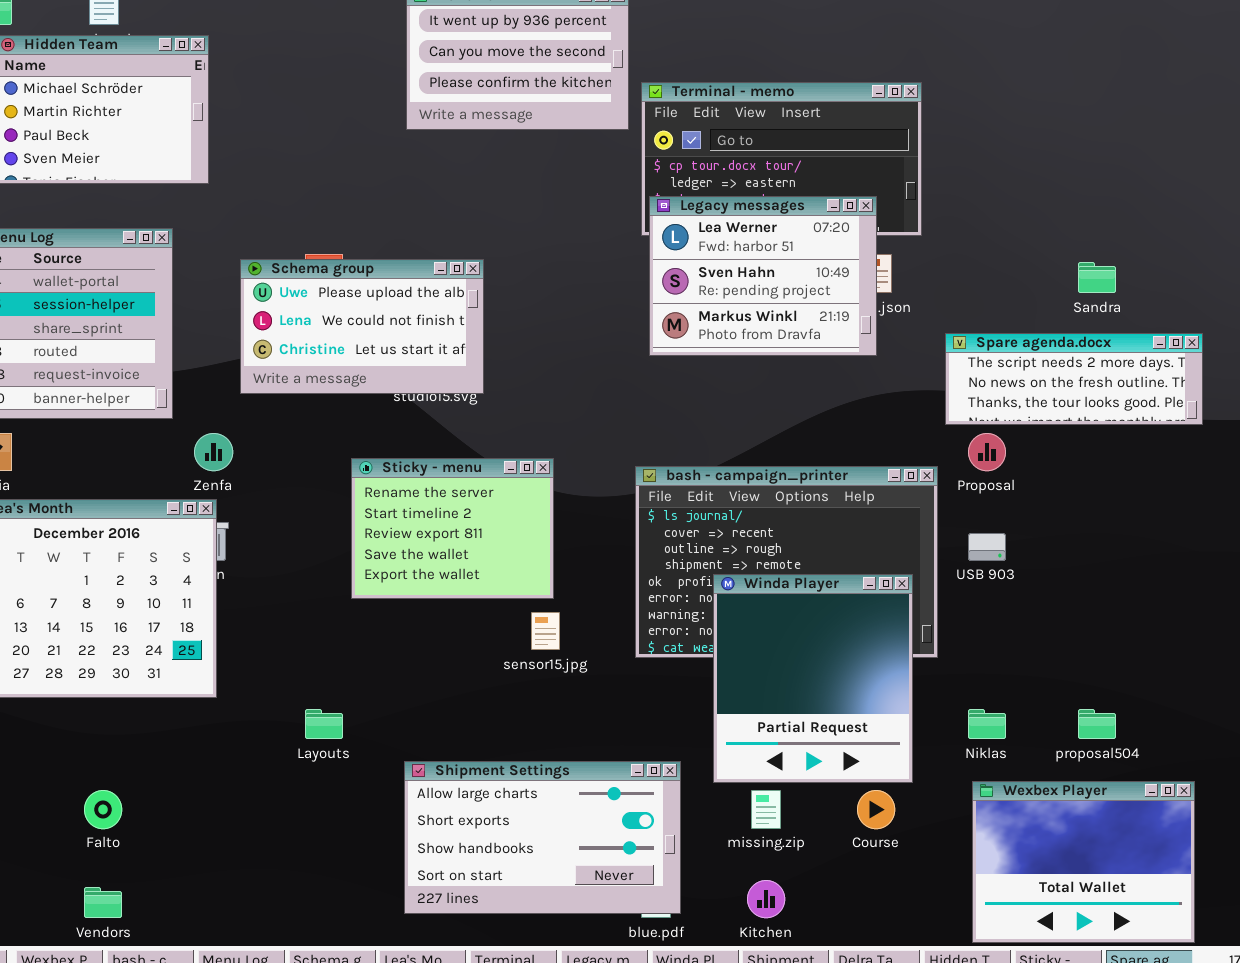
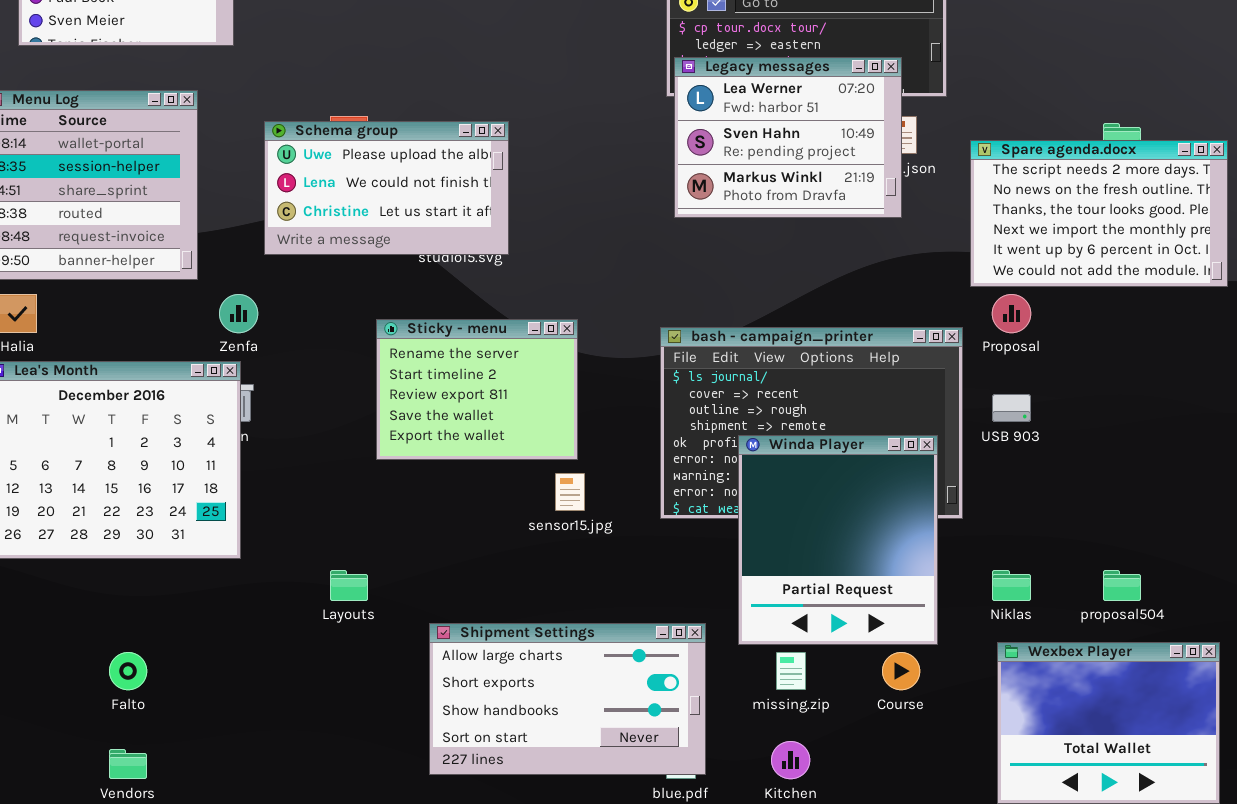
Spare agenda.docx: [945,333,1203,425] -> [970,140,1228,287], resized

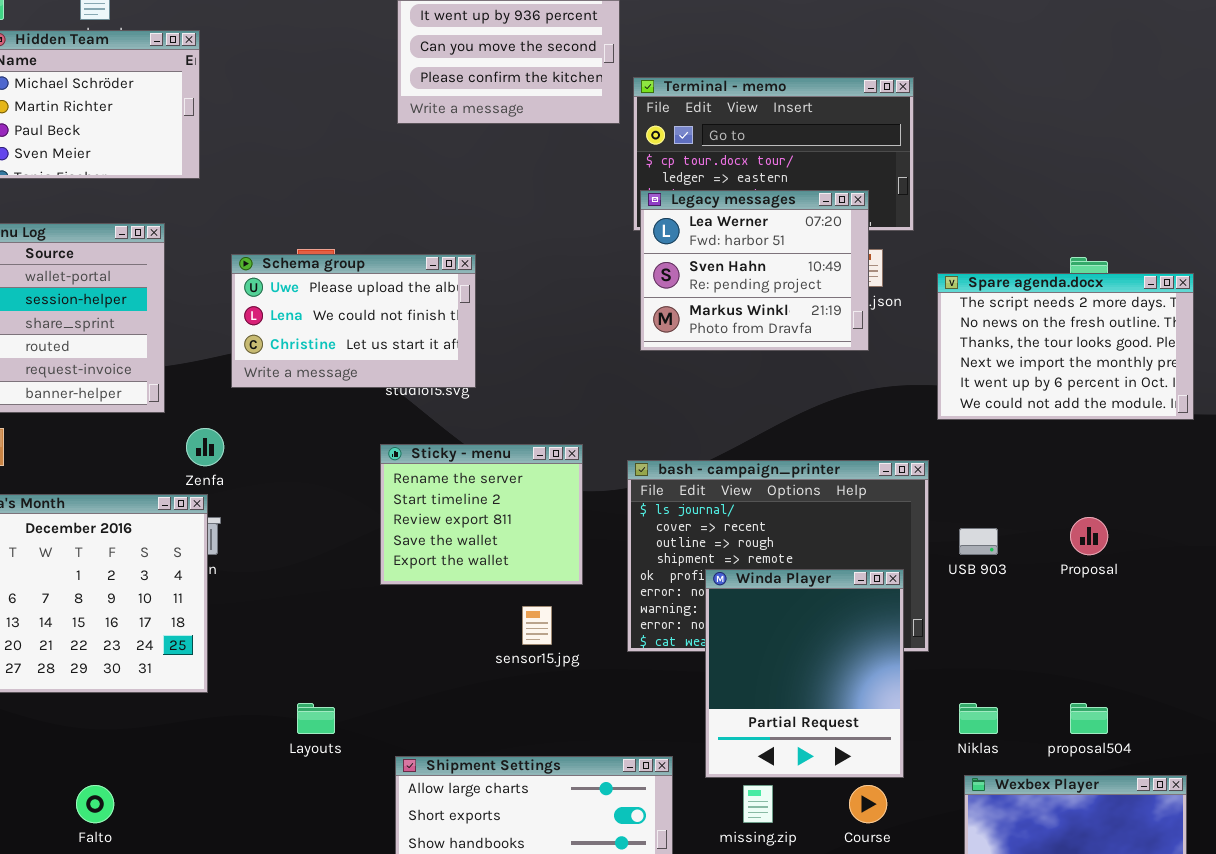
Proposal: [992,294,1031,333] -> [1070,517,1108,555], moved
Sticky - menu: [376,319,578,460] -> [380,444,583,585], moved

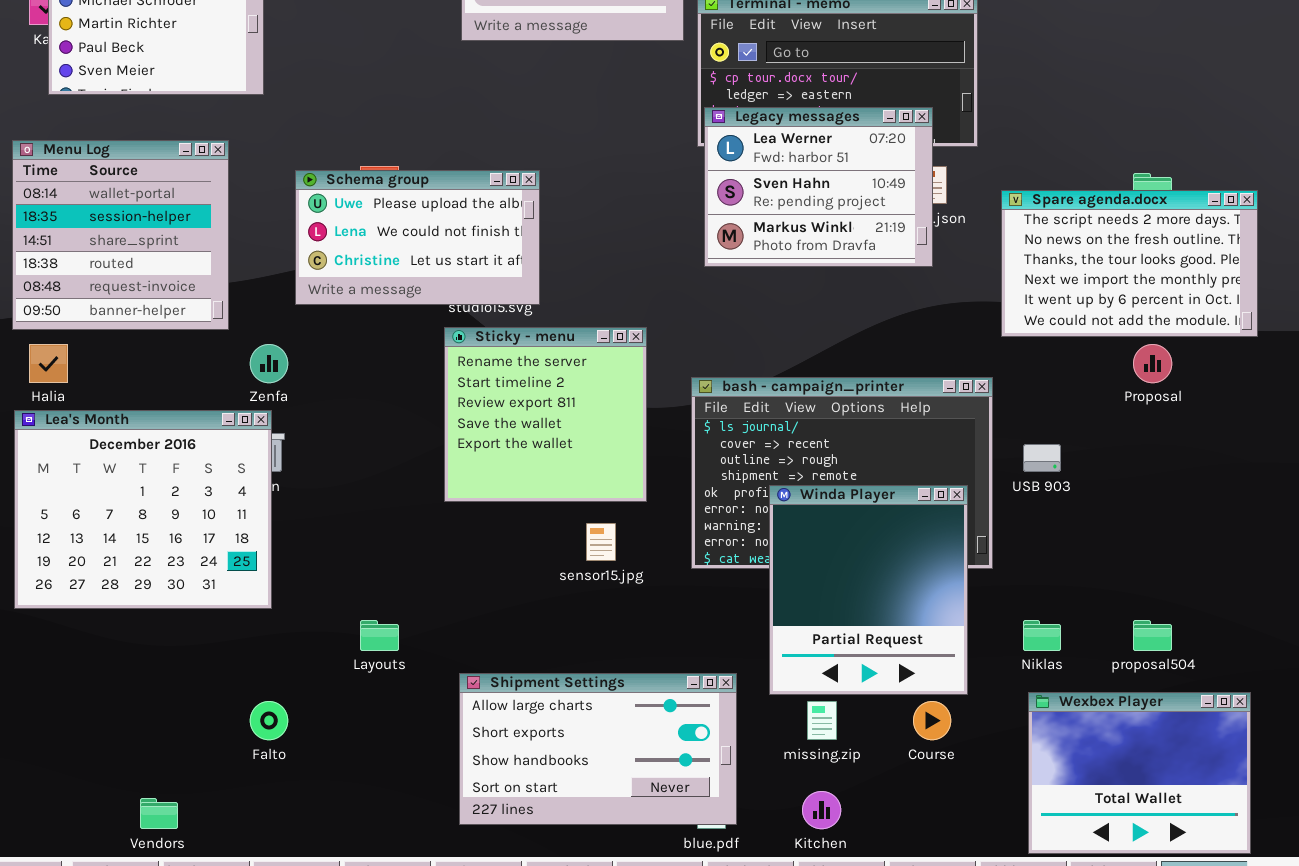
Sticky - menu: [380,444,583,585] -> [444,327,647,502], resized
Proposal: [1070,517,1108,555] -> [1133,344,1172,383], moved
Falto: [76,785,114,823] -> [250,701,288,740], moved

